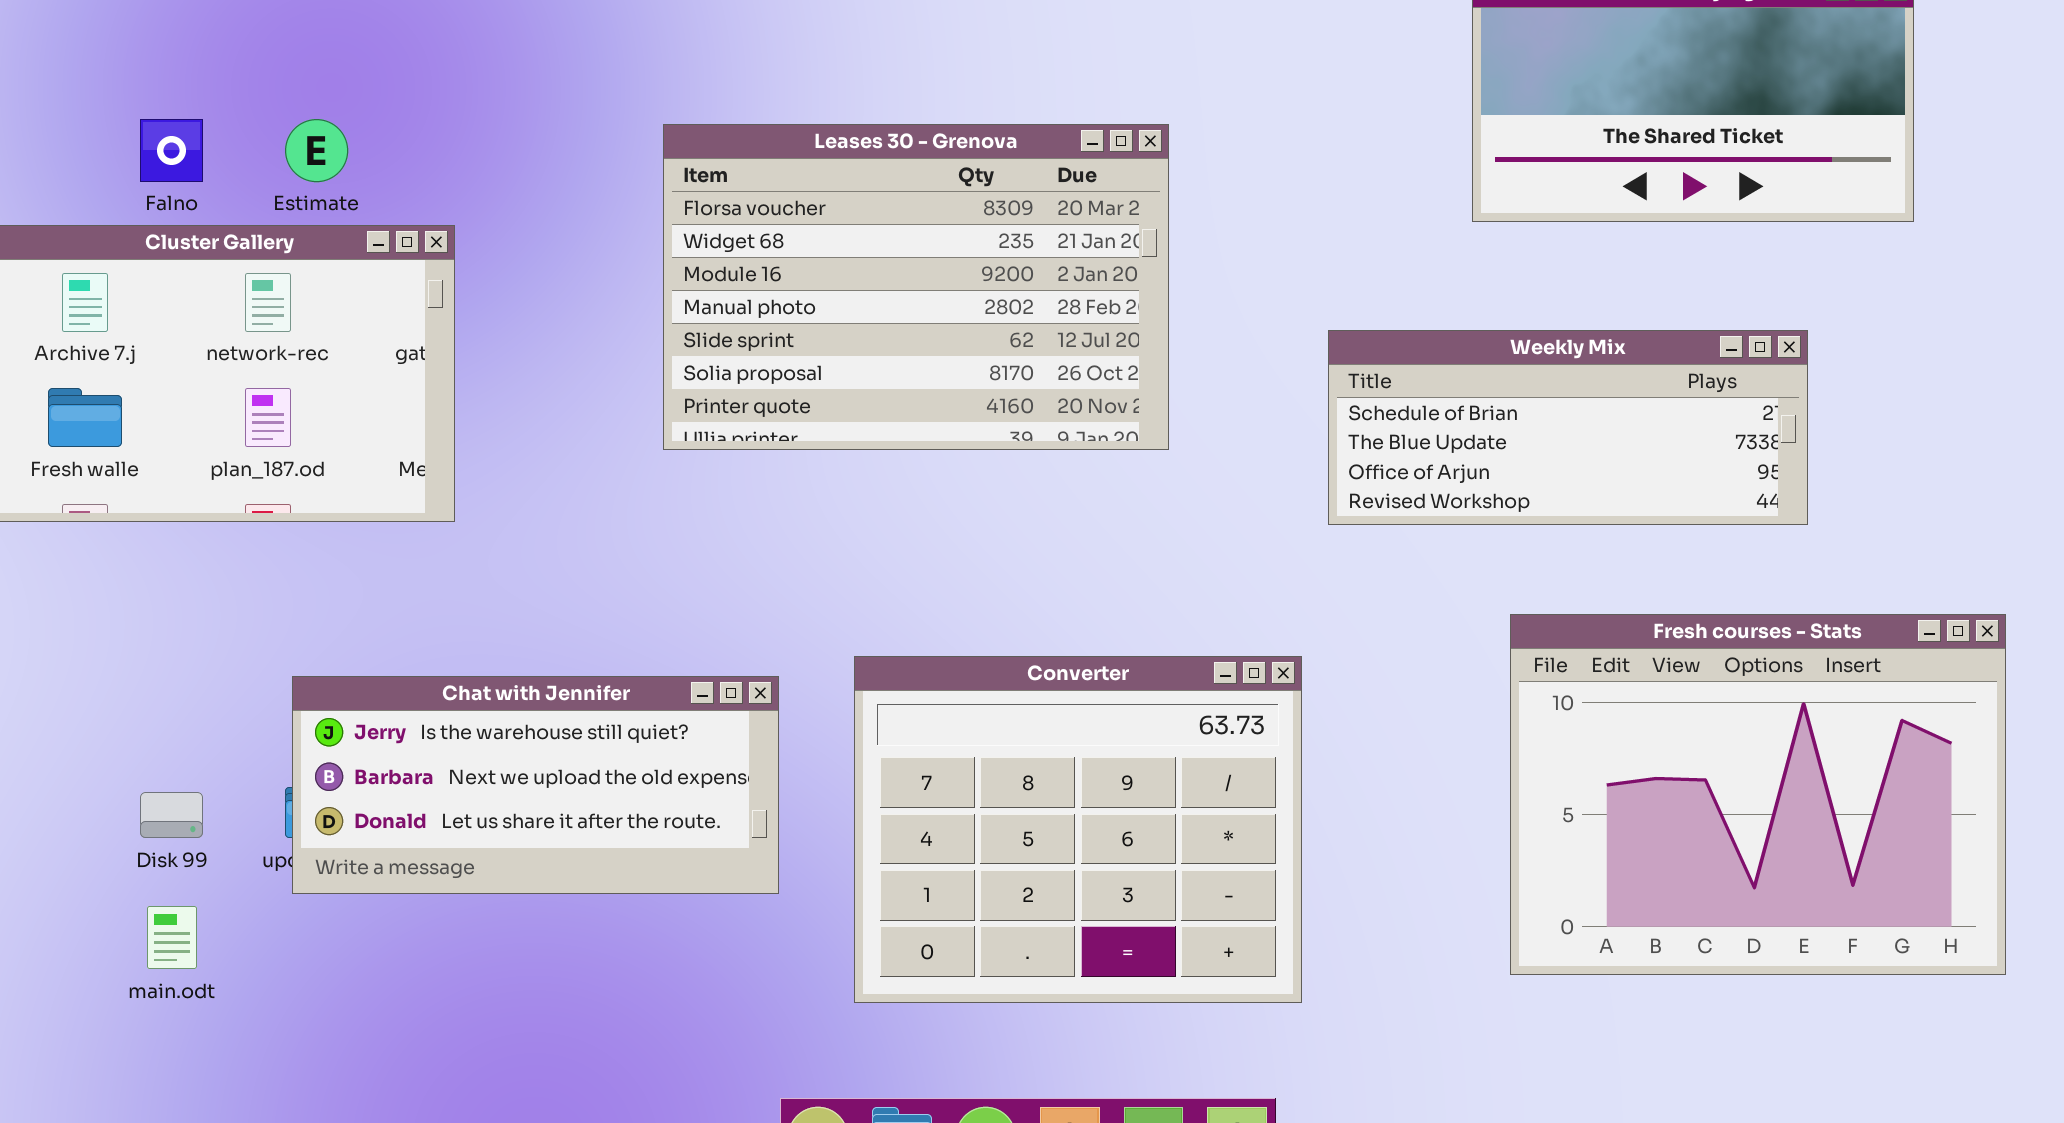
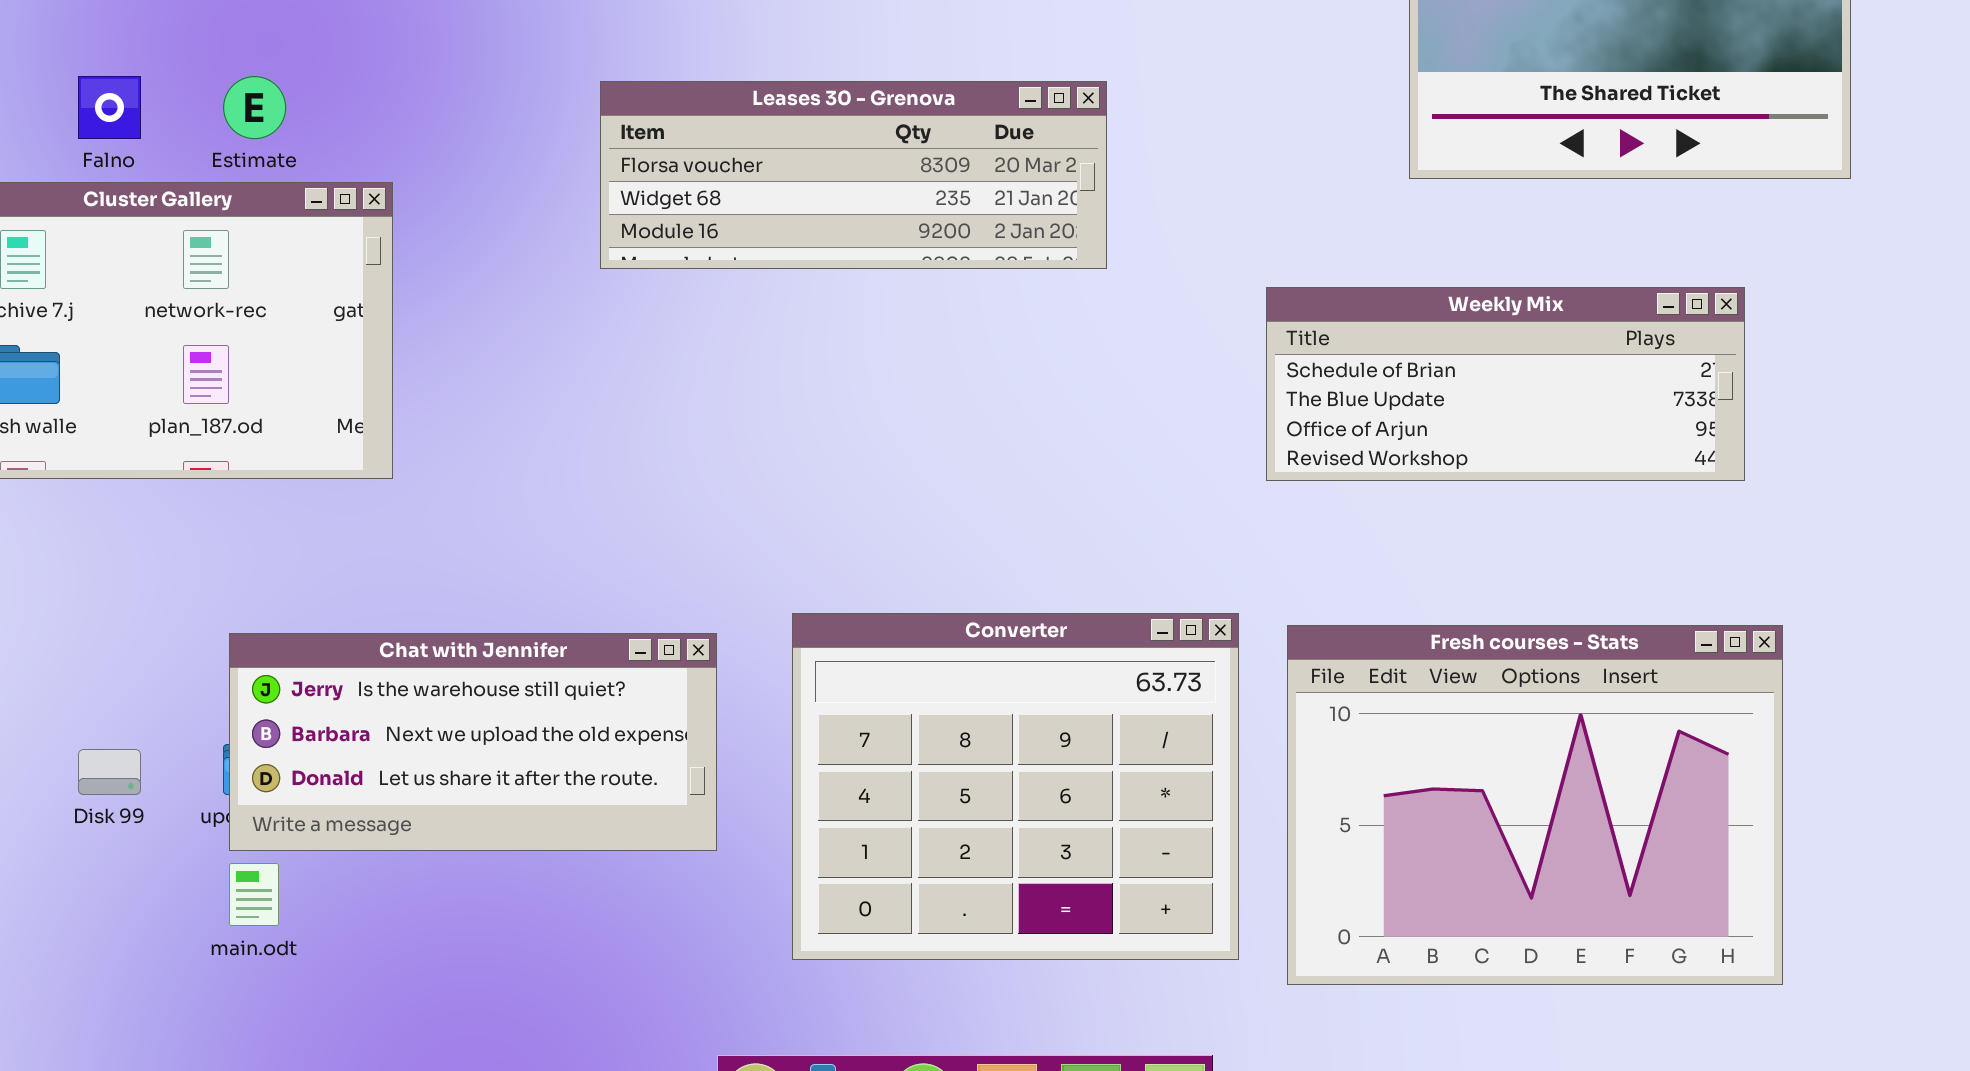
Leases 30 - Grenova: [663,124,1169,450] -> [600,81,1107,269], resized
Fresh courses - Stats: [1510,614,2006,975] -> [1287,625,1783,985], moved
main.odt: [147,906,197,969] -> [229,863,279,926], moved

